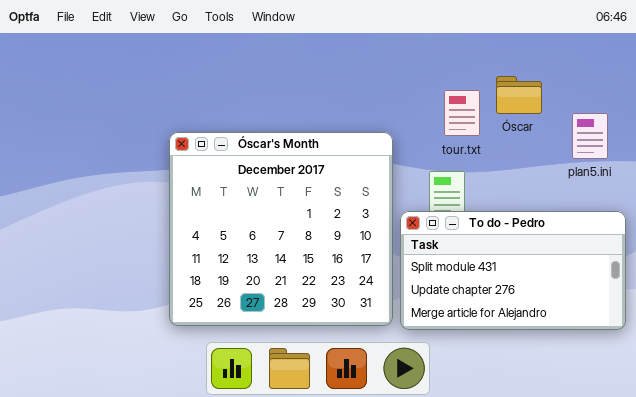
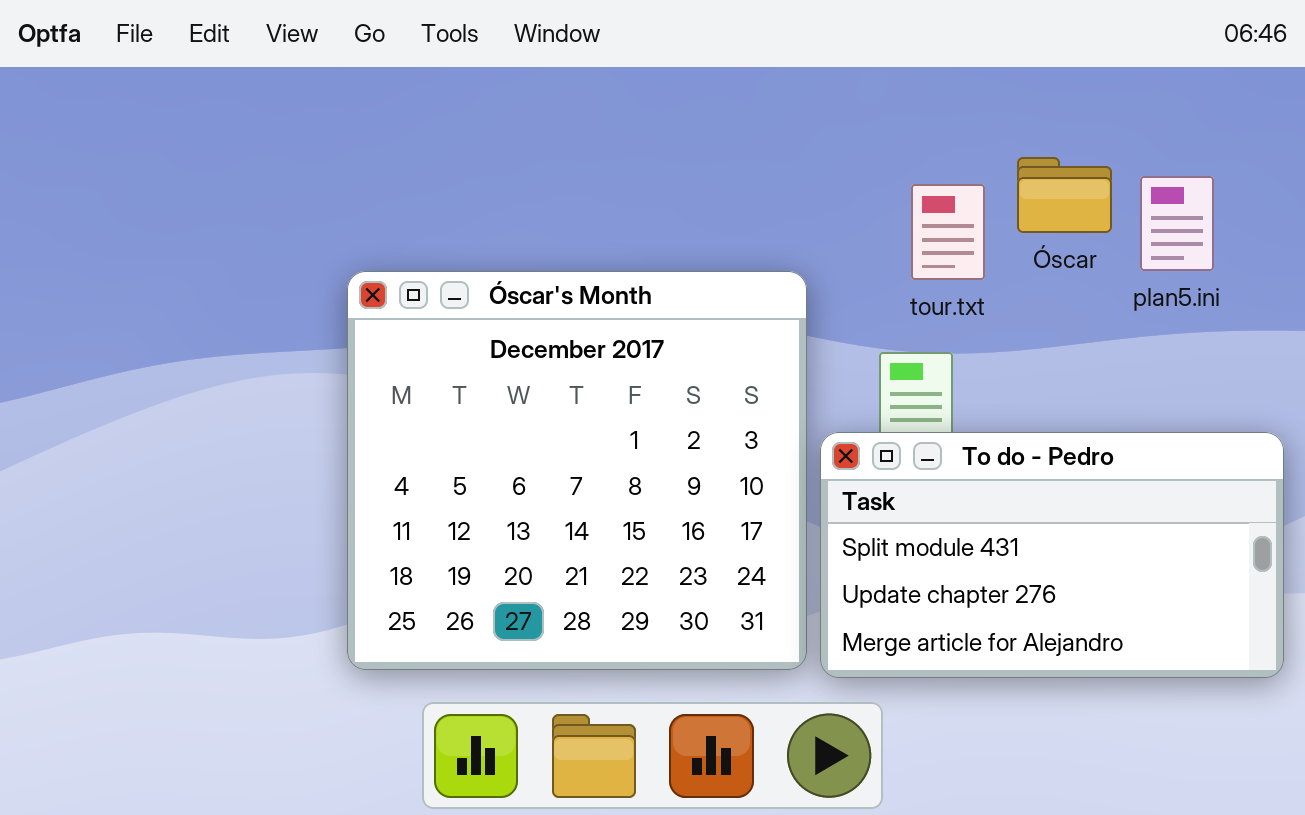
plan5.ini: [572,113,608,159] -> [1140,176,1214,271], moved

